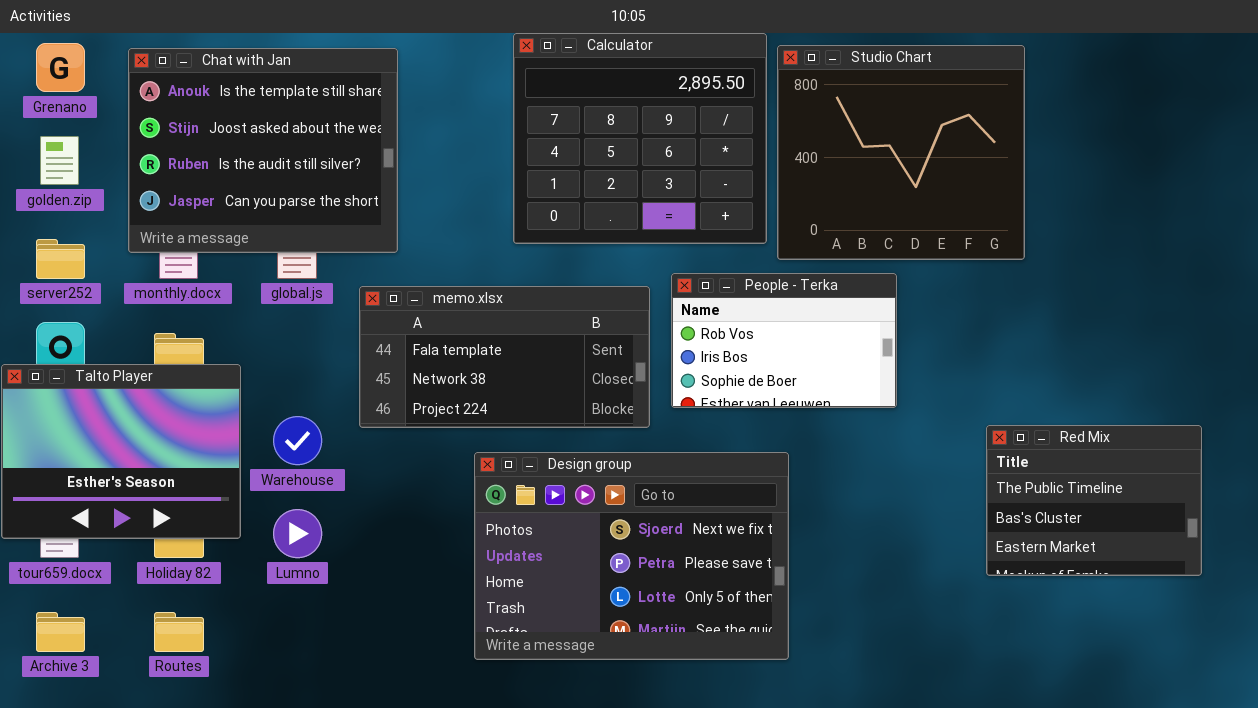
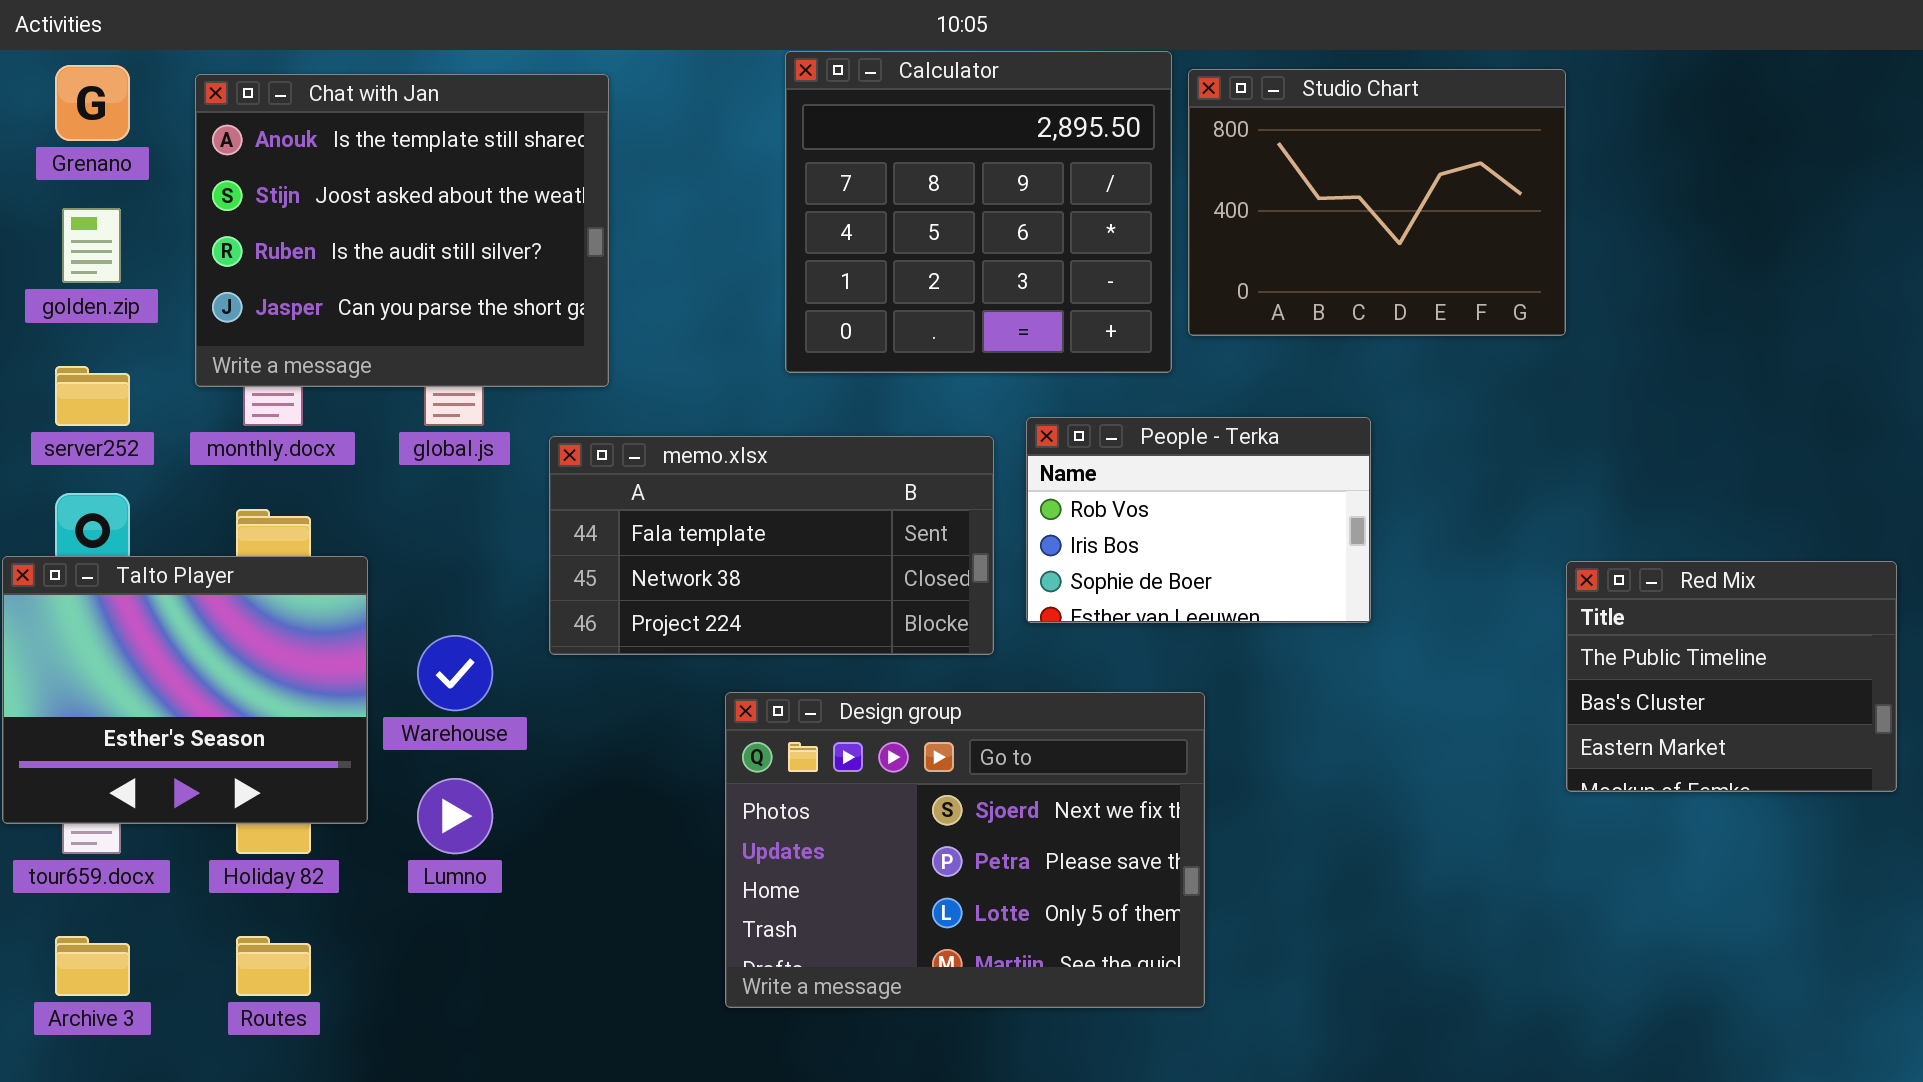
Studio Chart: [777,45,1025,260] -> [1188,69,1566,336], resized
Red Mix: [986,425,1202,576] -> [1566,561,1897,792], moved

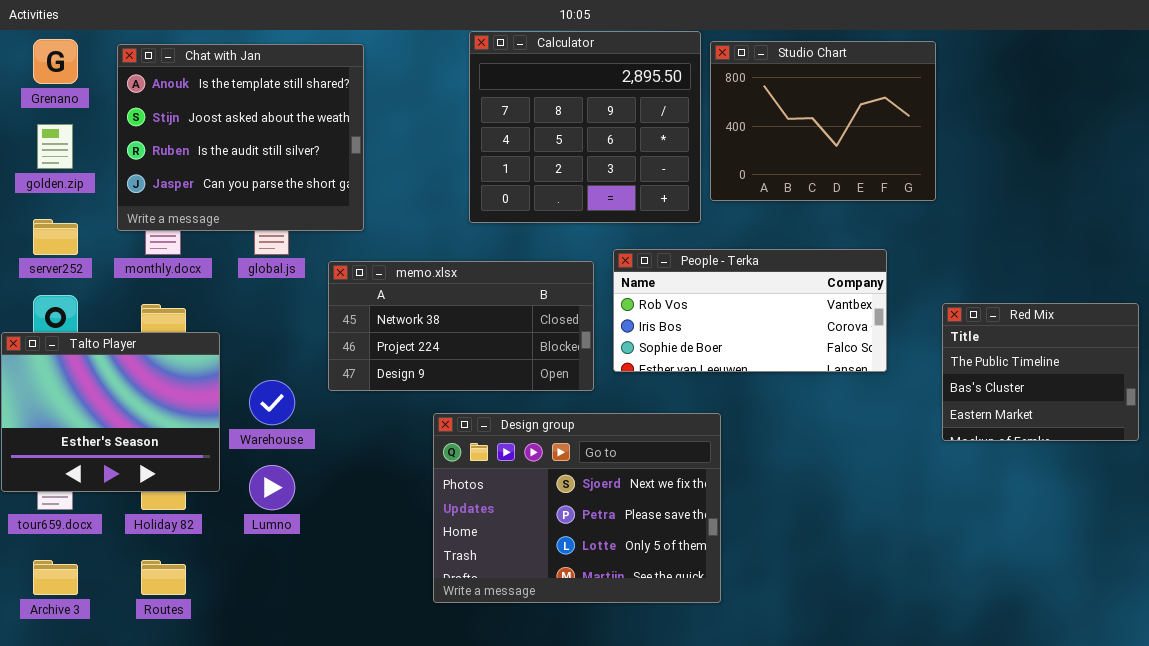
People - Terka: [1026,417,1371,623] -> [613,249,887,372], resized
memo.xlsx: [549,436,994,655] -> [328,261,594,391], scrolled down 1 row
Red Mix: [1566,561,1897,792] -> [942,303,1139,441], moved

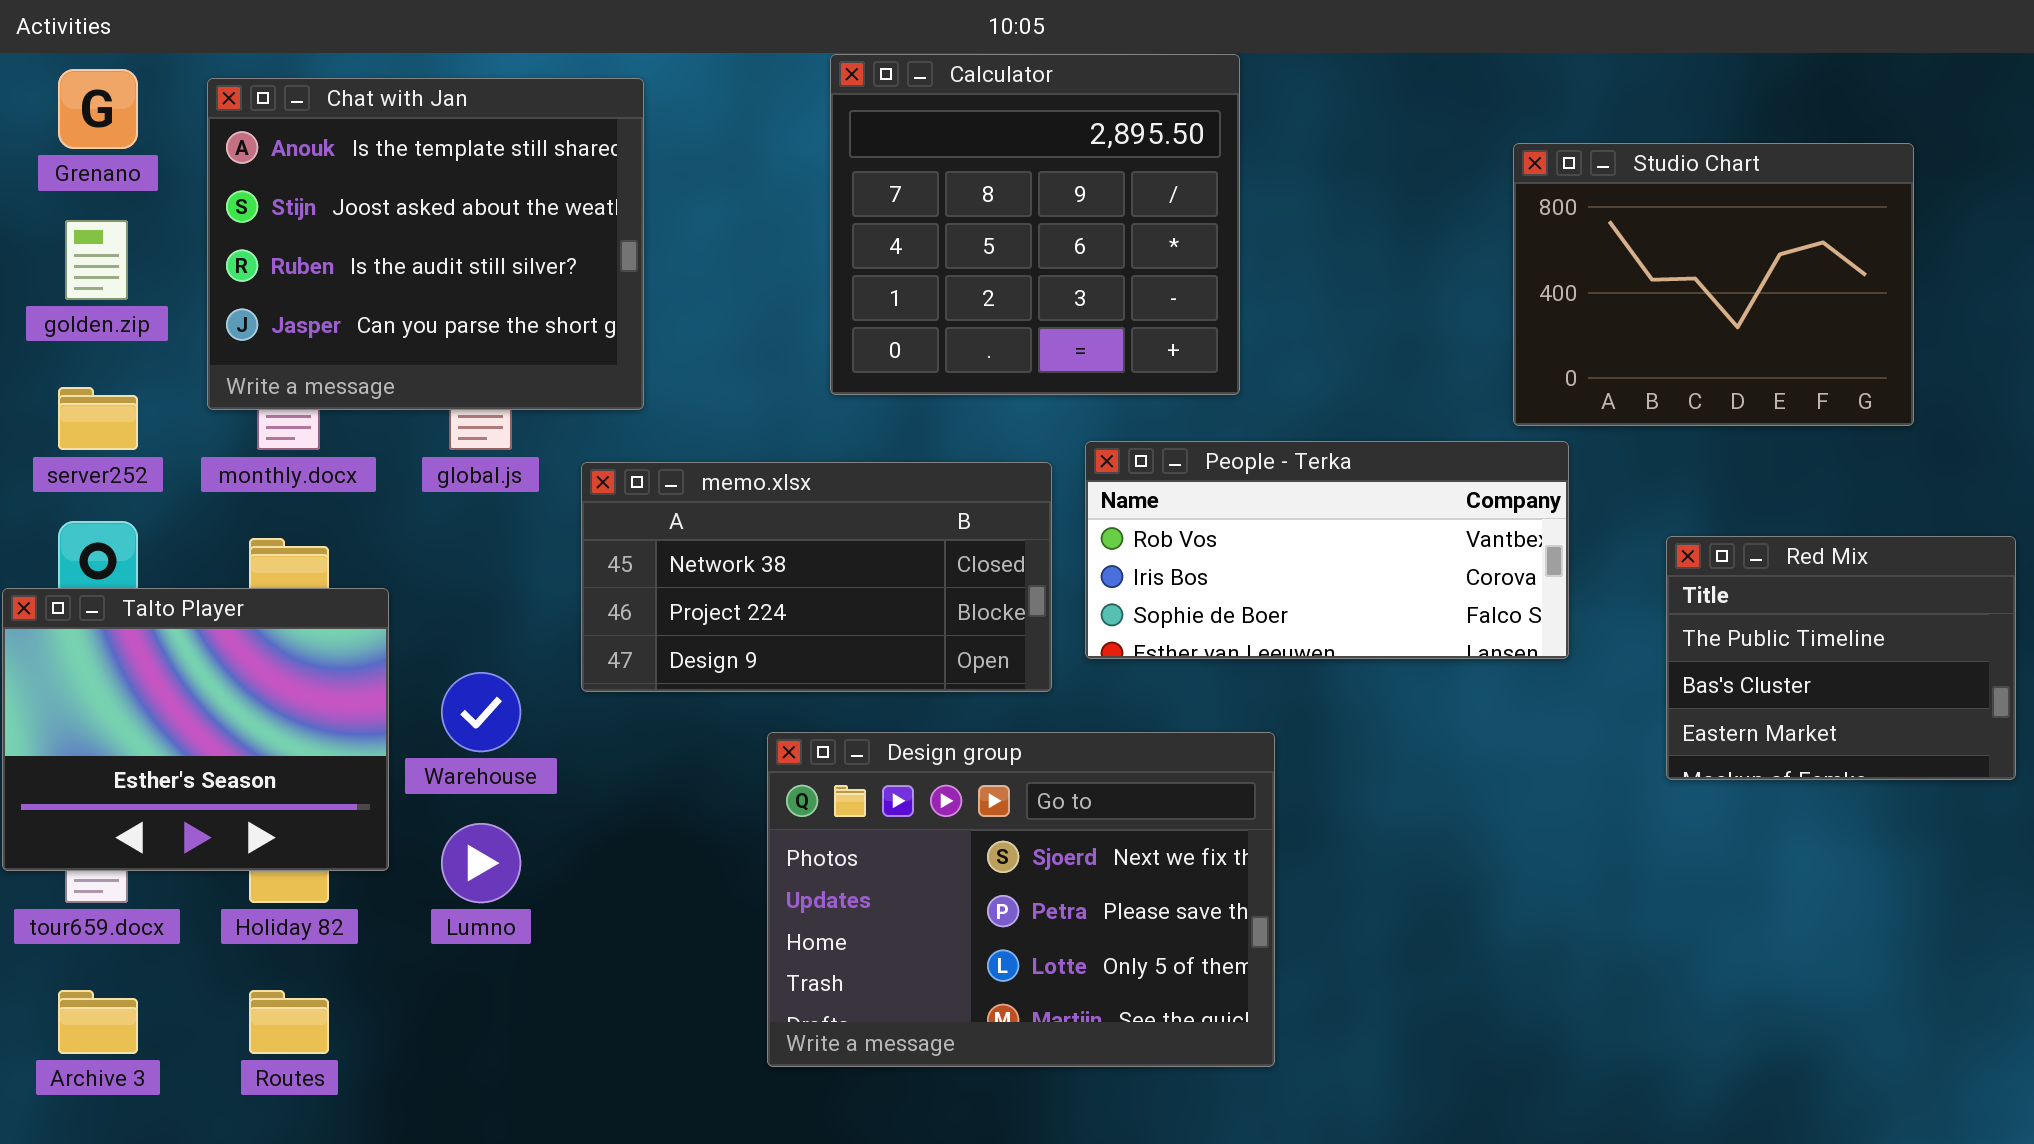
Studio Chart: [710,41,936,201] -> [1513,143,1914,426], moved

